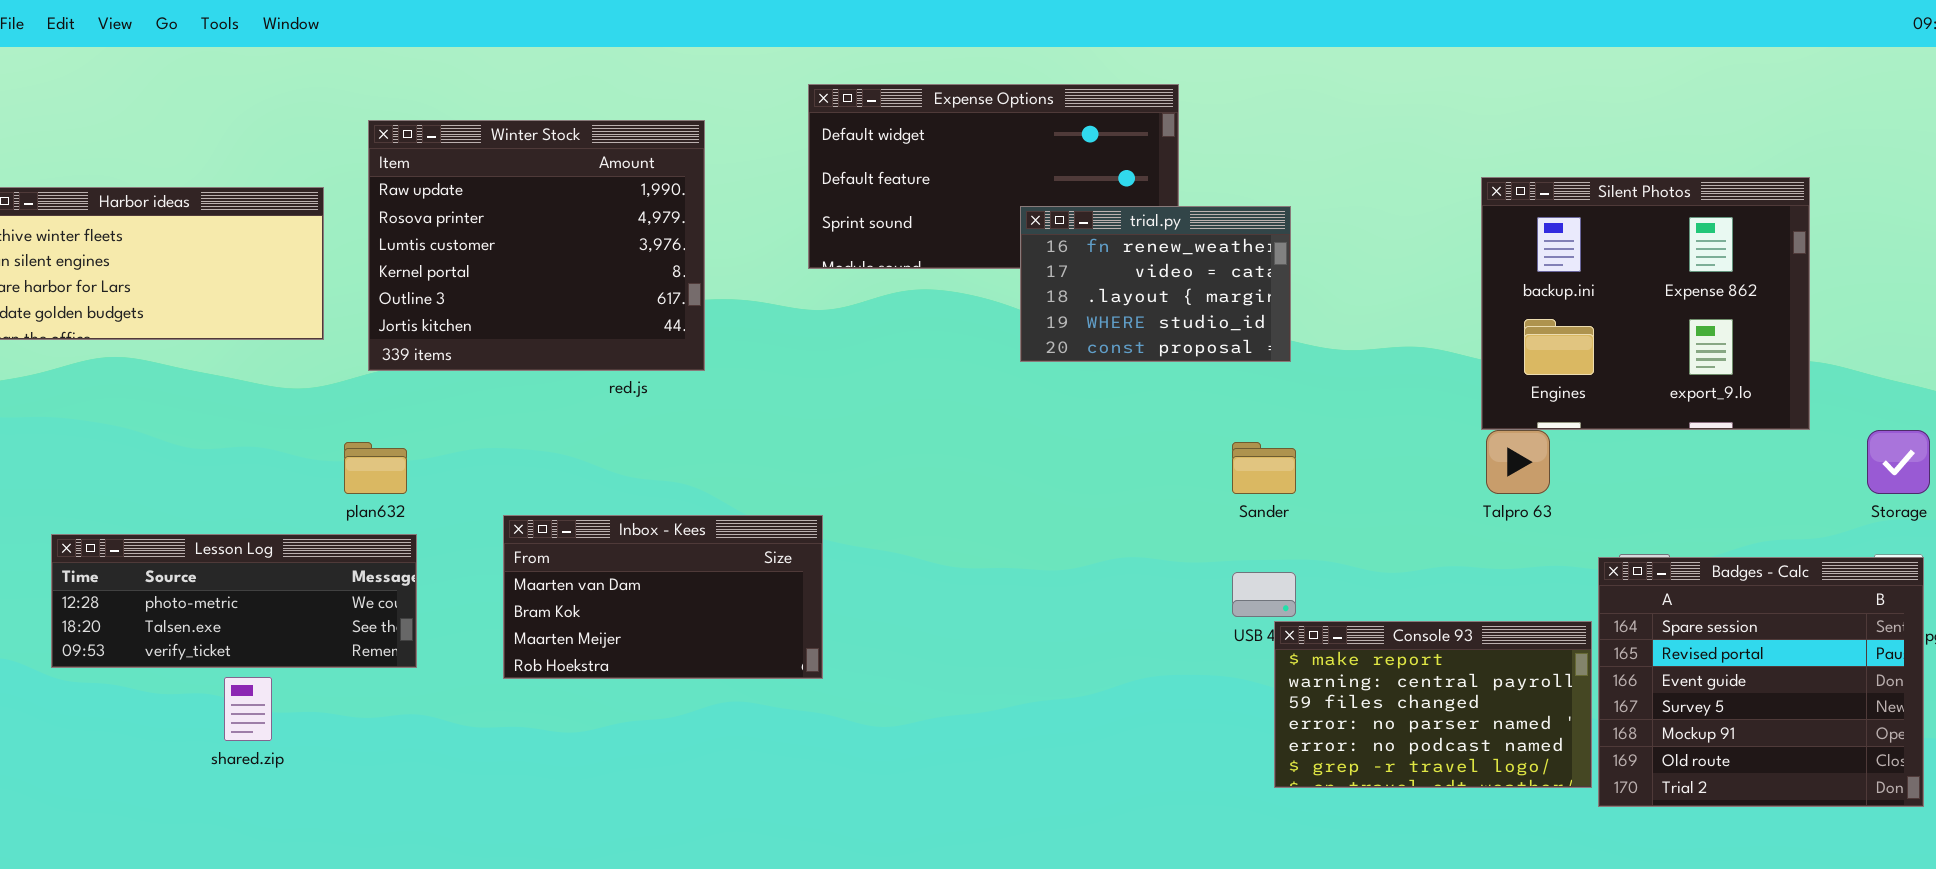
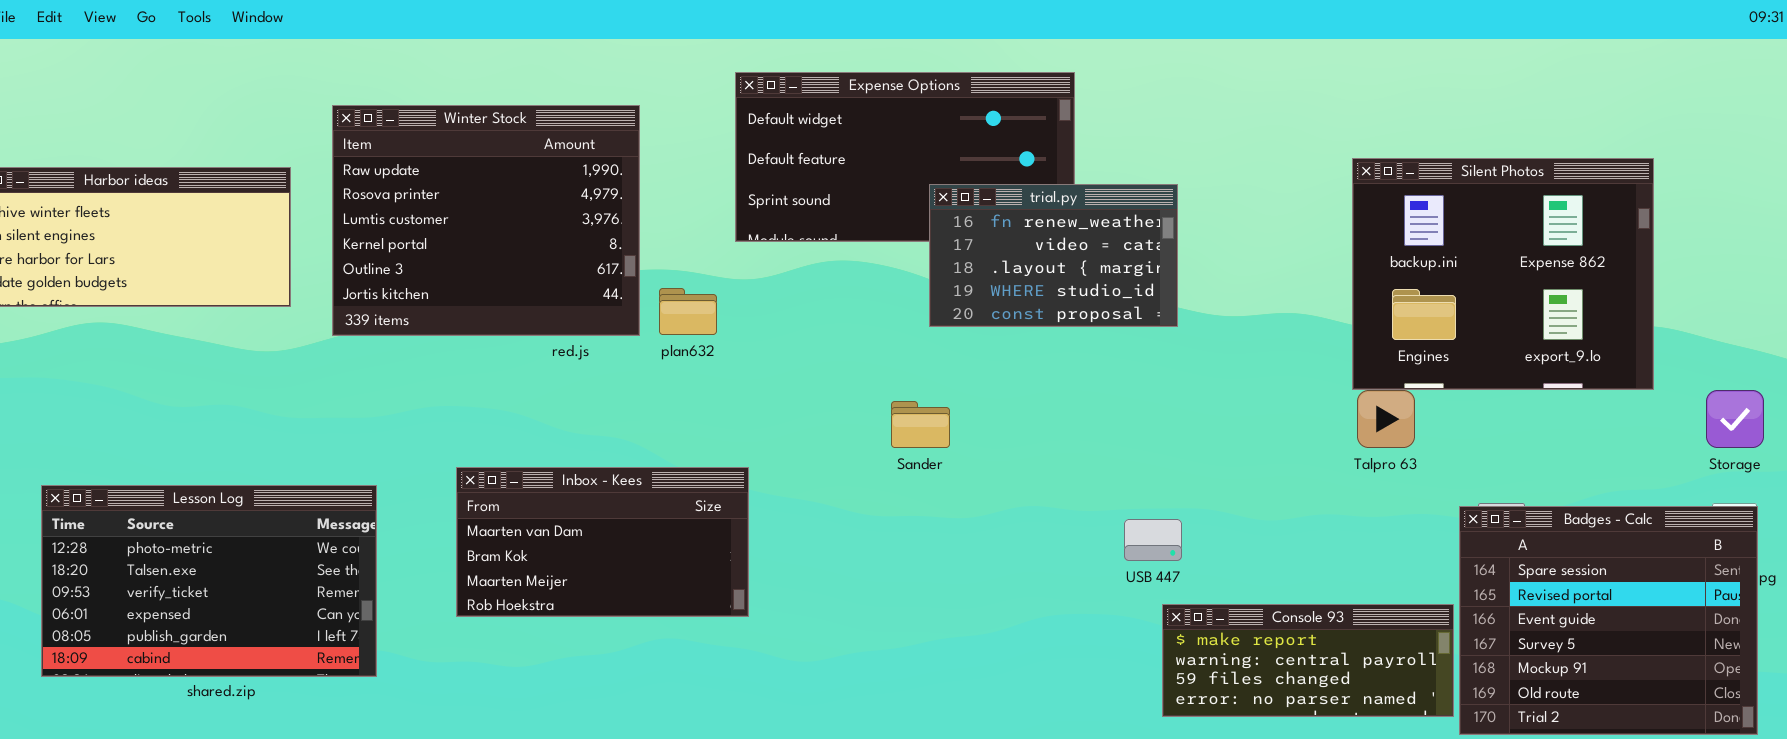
plan632: [344,442,407,494] -> [659,288,717,335], moved
Sander: [1232,442,1296,494] -> [891,401,950,448], moved
Lesson Log: [51,534,417,668] -> [41,485,377,677], resized
Console 93: [1274,621,1592,788] -> [1162,604,1454,717], resized

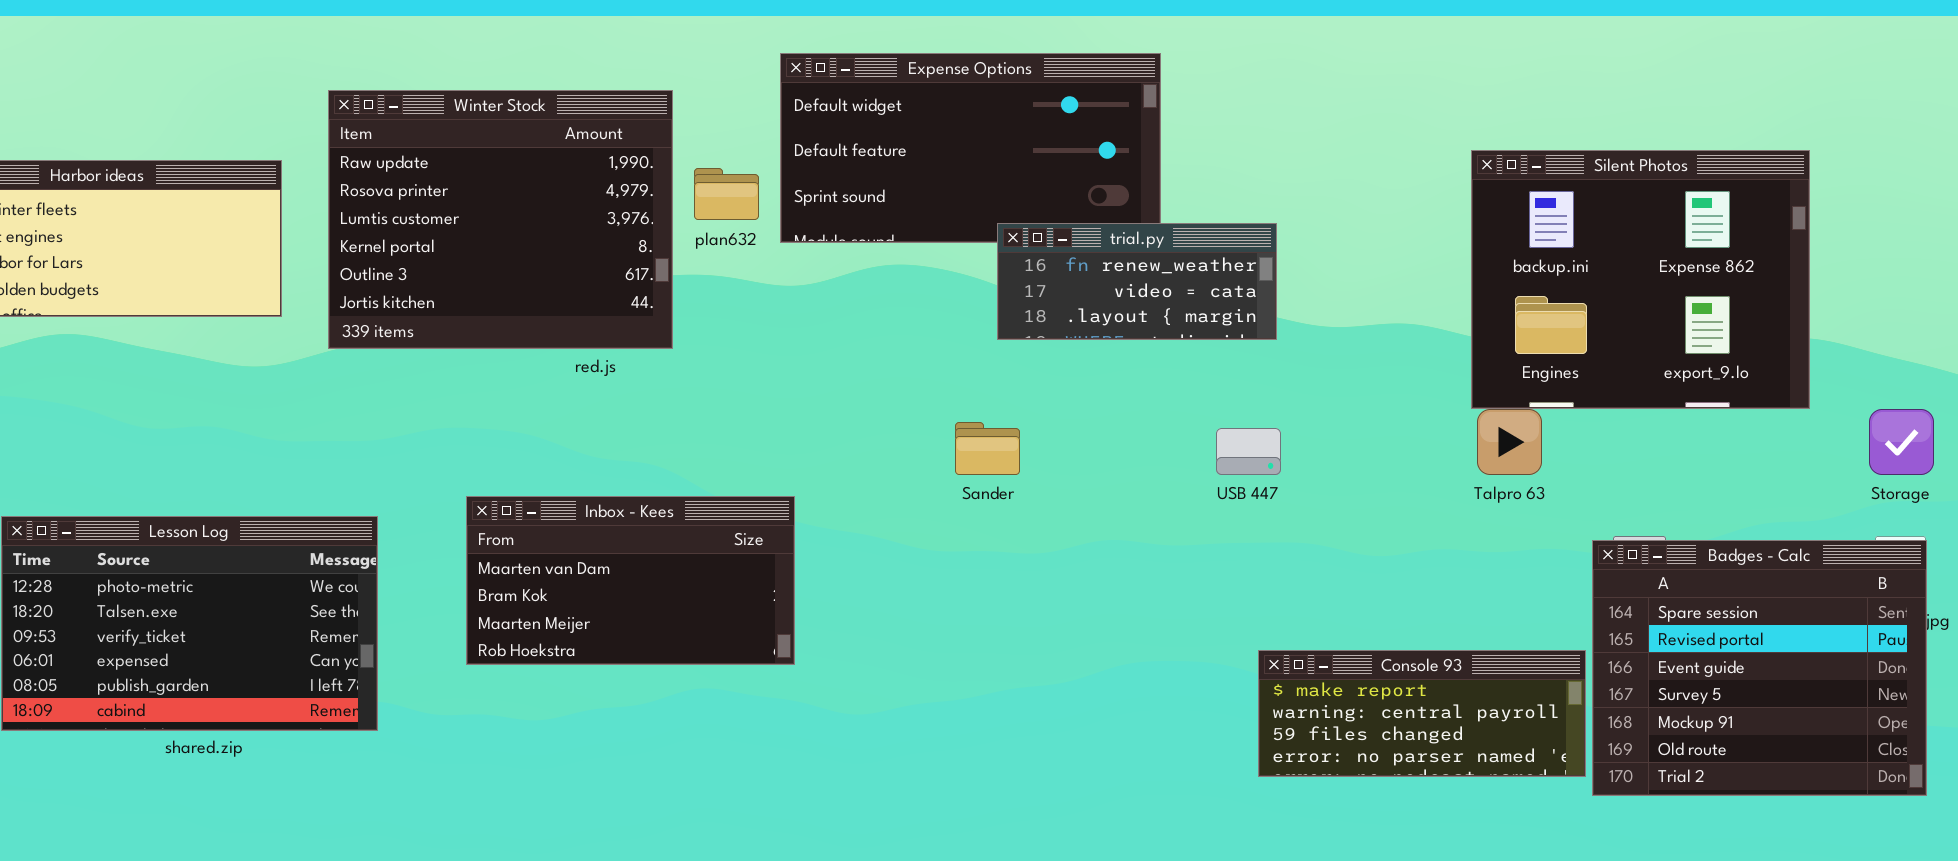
trial.py: [929,184,1178,327] -> [997,223,1277,340], resized
plan632: [659,288,717,335] -> [694,168,759,220], moved
USB 447: [1124,519,1182,561] -> [1216,428,1281,475], moved

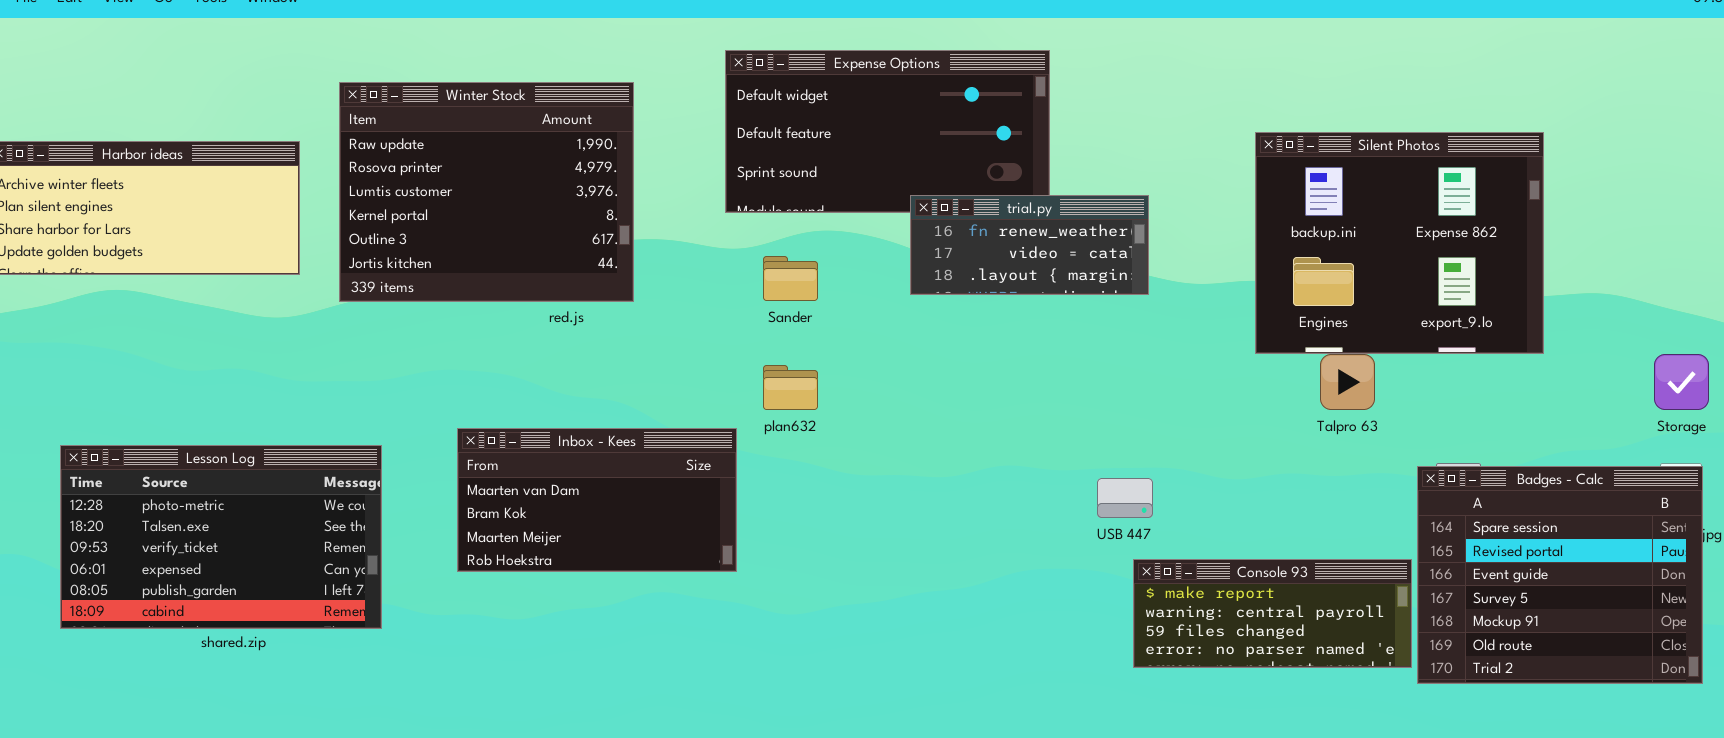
Silent Photos: [1471,150,1810,409] -> [1255,132,1544,354], moved
plan632: [694,168,759,220] -> [763,365,818,410], moved
Sander: [955,422,1020,475] -> [763,256,818,301], moved
USB 447: [1216,428,1281,475] -> [1097,478,1153,518], moved

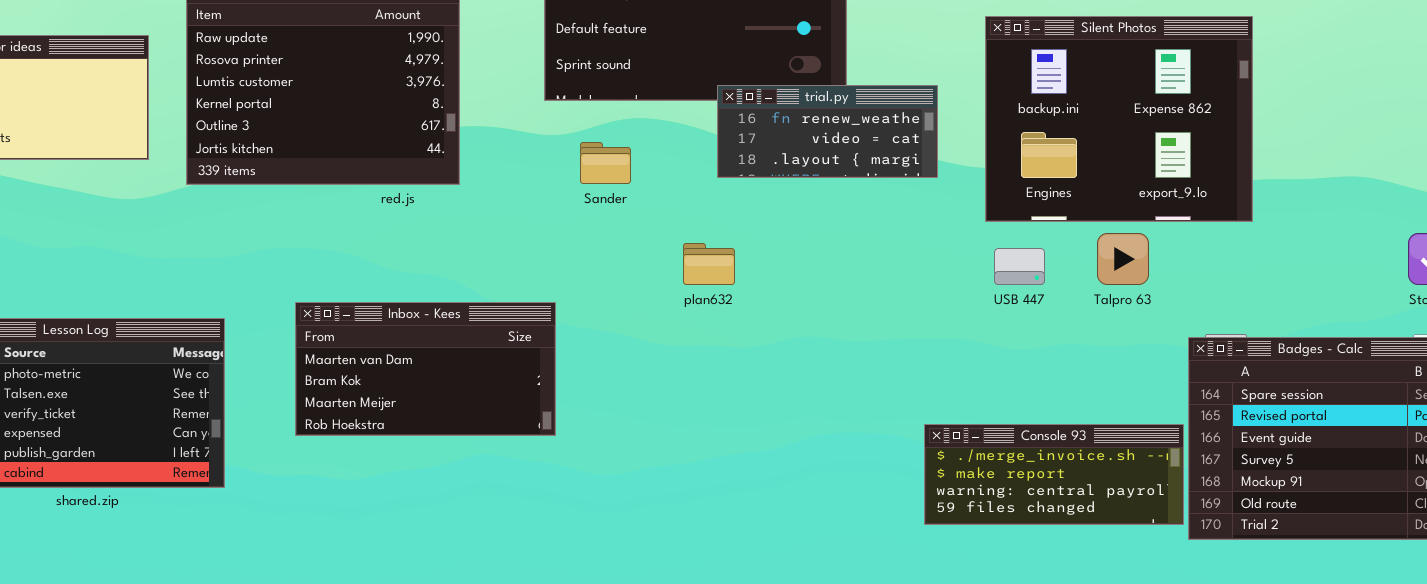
Silent Photos: [1255,132,1544,354] -> [985,16,1253,222], moved
plan632: [763,365,818,410] -> [683,243,735,285], moved
USB 447: [1097,478,1153,518] -> [994,248,1045,285], moved
Console 93: [1133,559,1412,668] -> [924,424,1184,525], scrolled up 1 row

